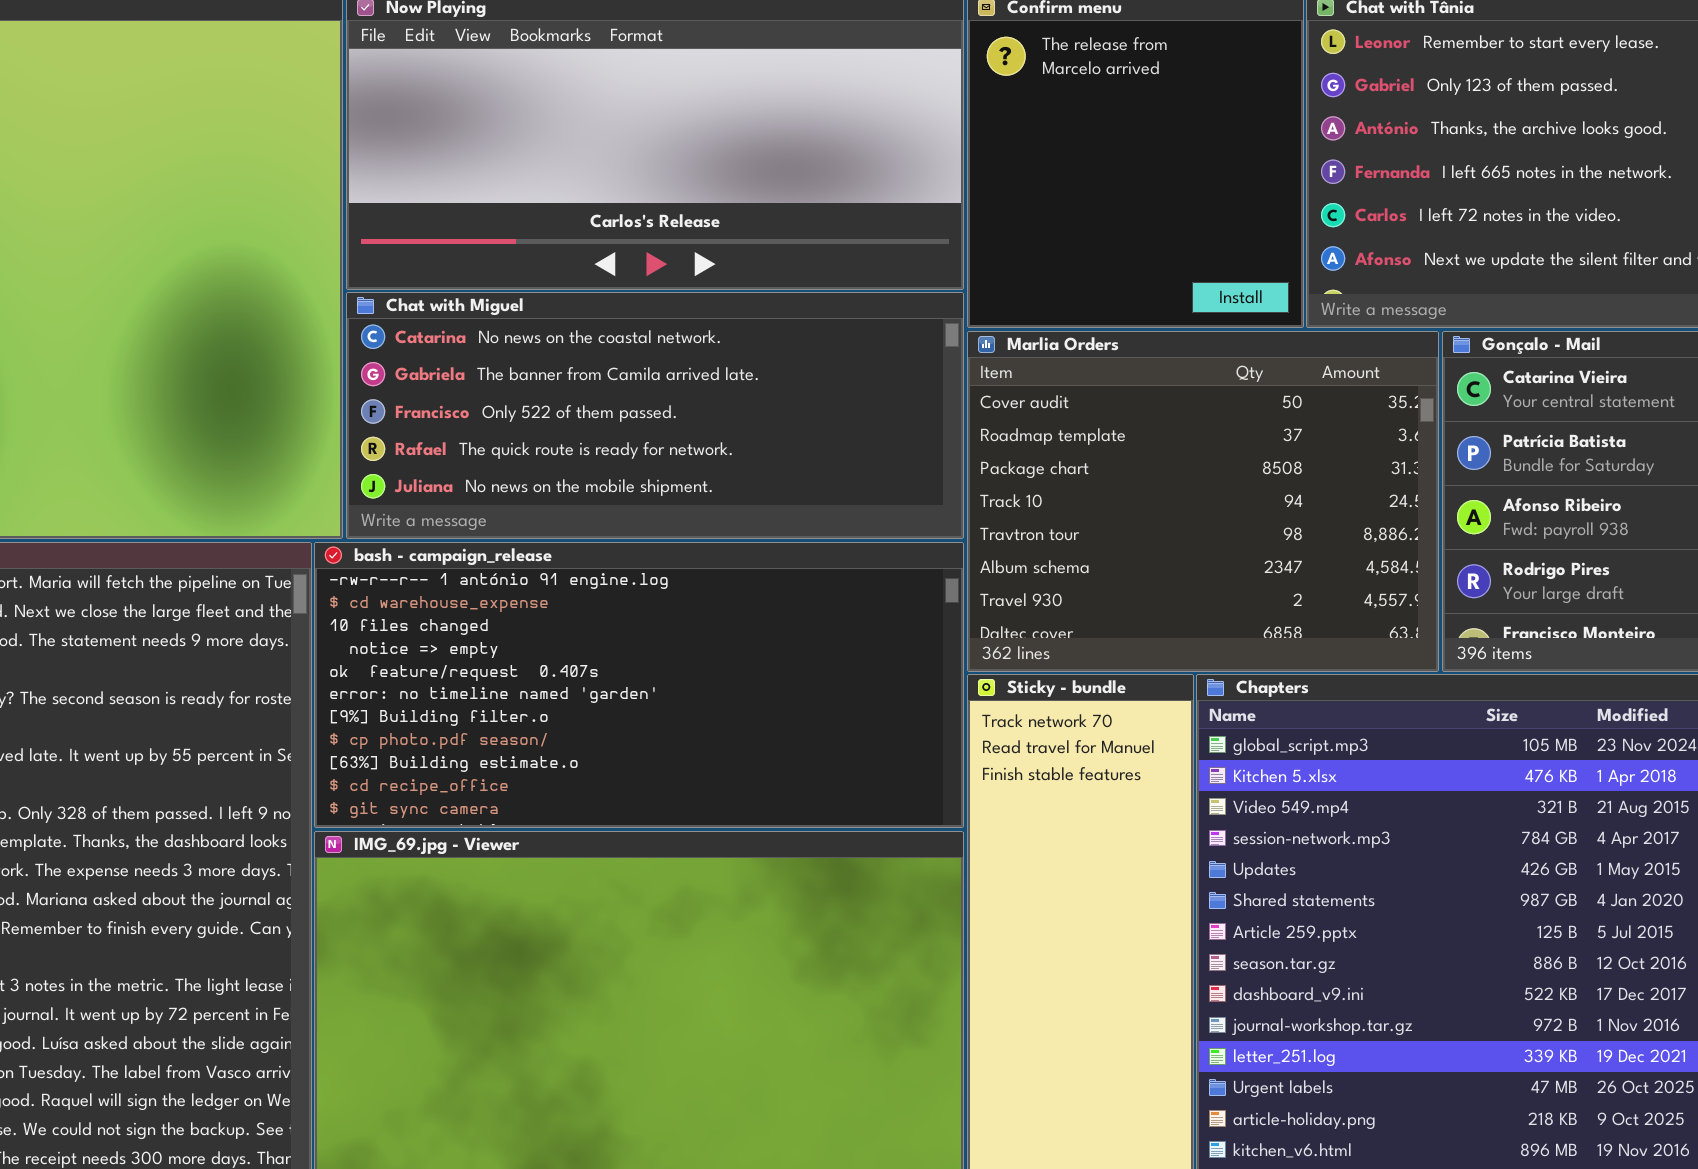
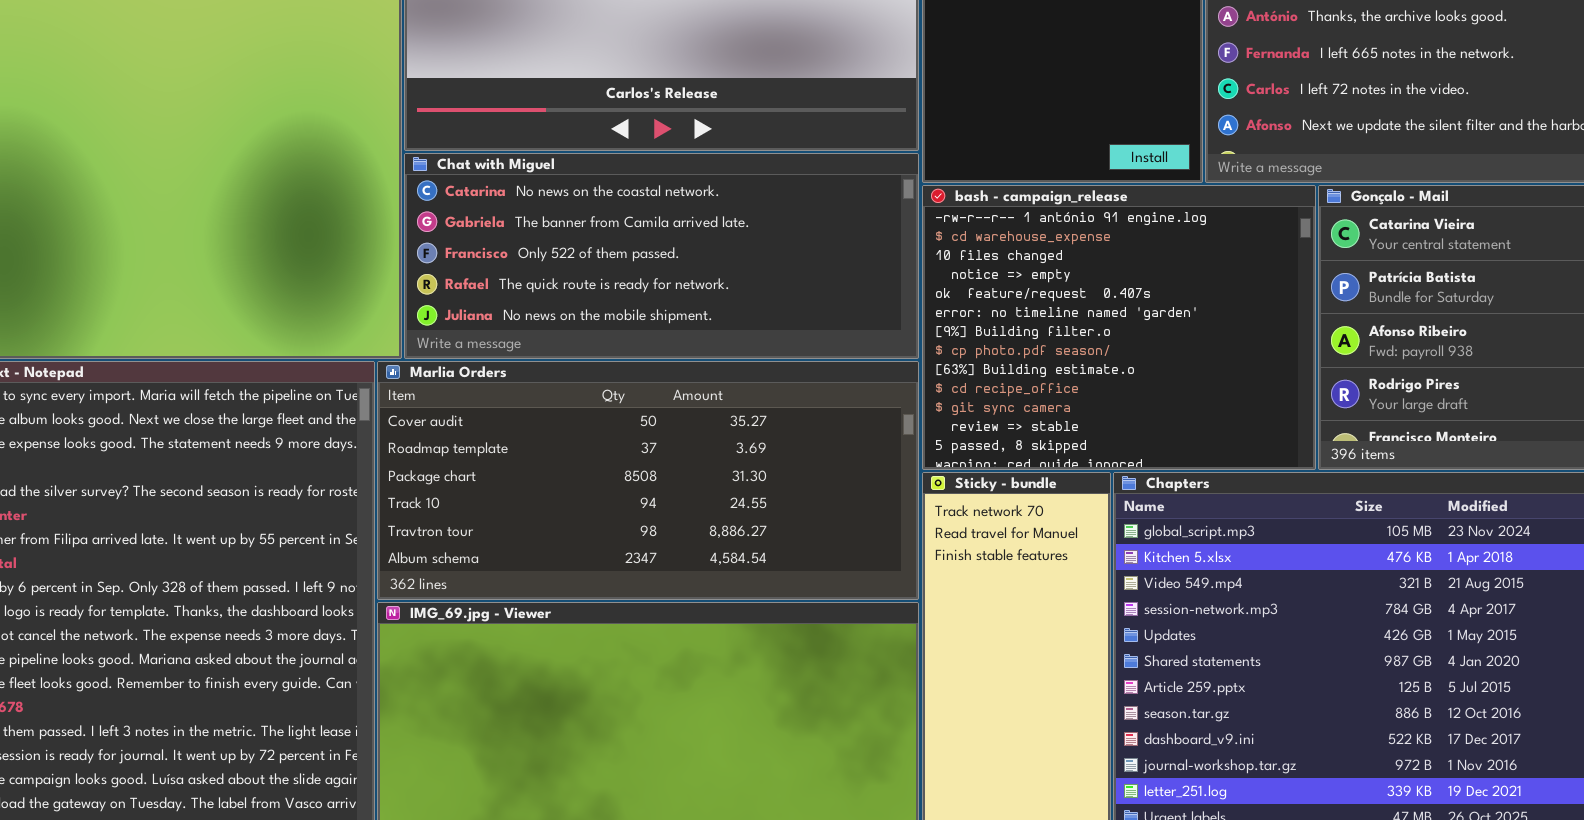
Marlia Orders: [967,331,1439,672] -> [377,361,919,600], moved, resized
bash - campaign_release: [314,542,964,828] -> [922,185,1316,470], moved, resized

